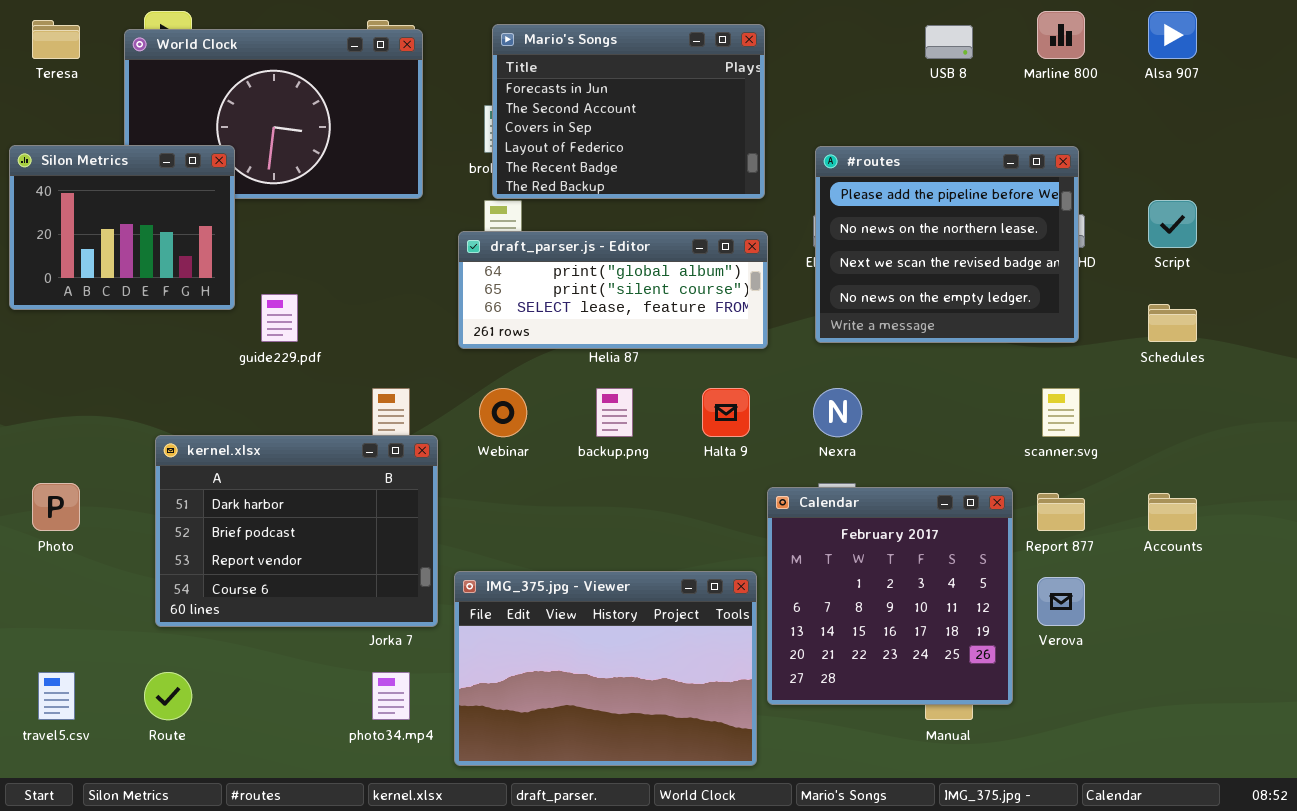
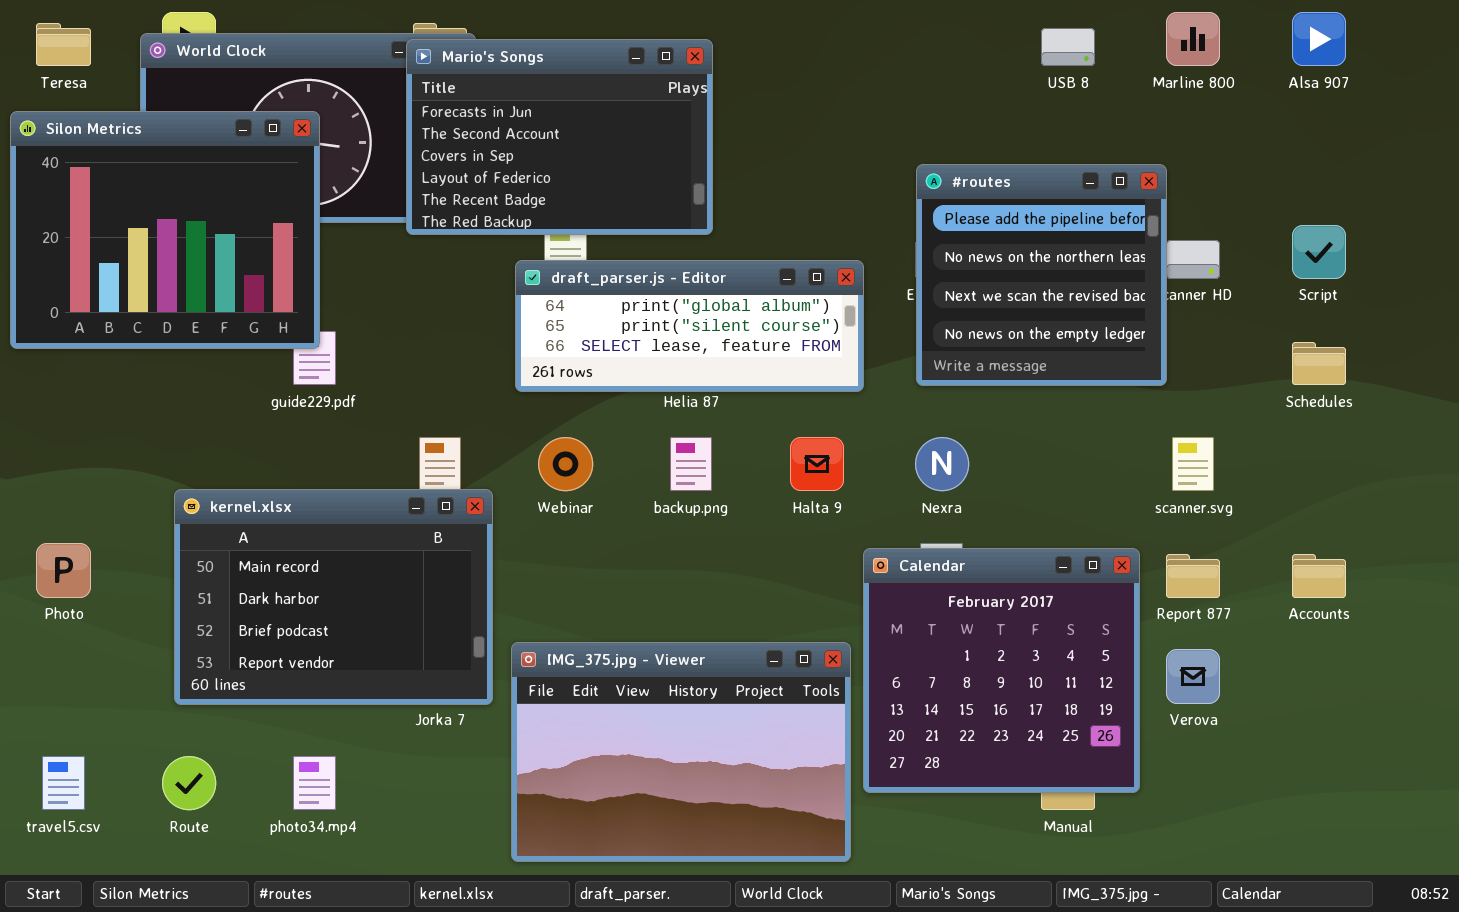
Mario's Songs: [492,24,765,199] -> [406,39,713,235], moved
Silon Metrics: [9,145,235,310] -> [10,111,320,349], resized
#routes: [815,146,1079,343] -> [916,164,1167,386], resized
kernel.xlsx: [155,435,438,627] -> [174,489,493,705], scrolled up 1 row
photo34.mp4: [372,672,410,720] -> [293,756,336,810], moved

